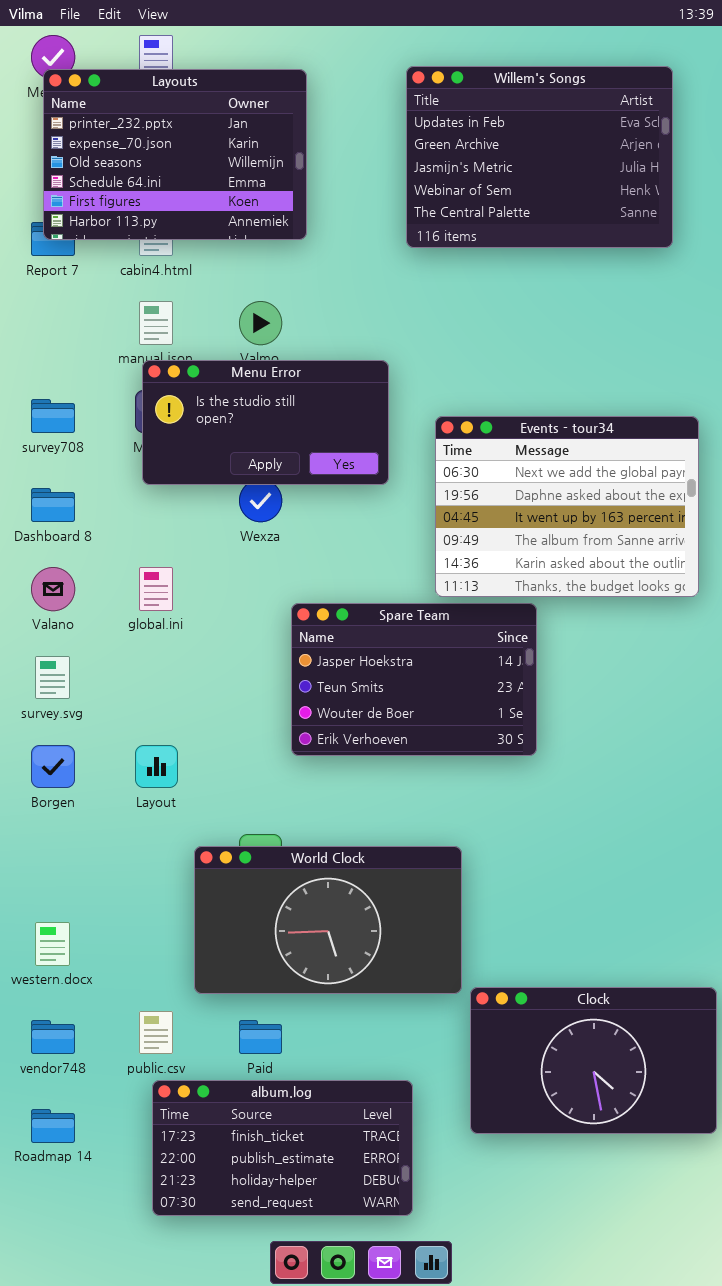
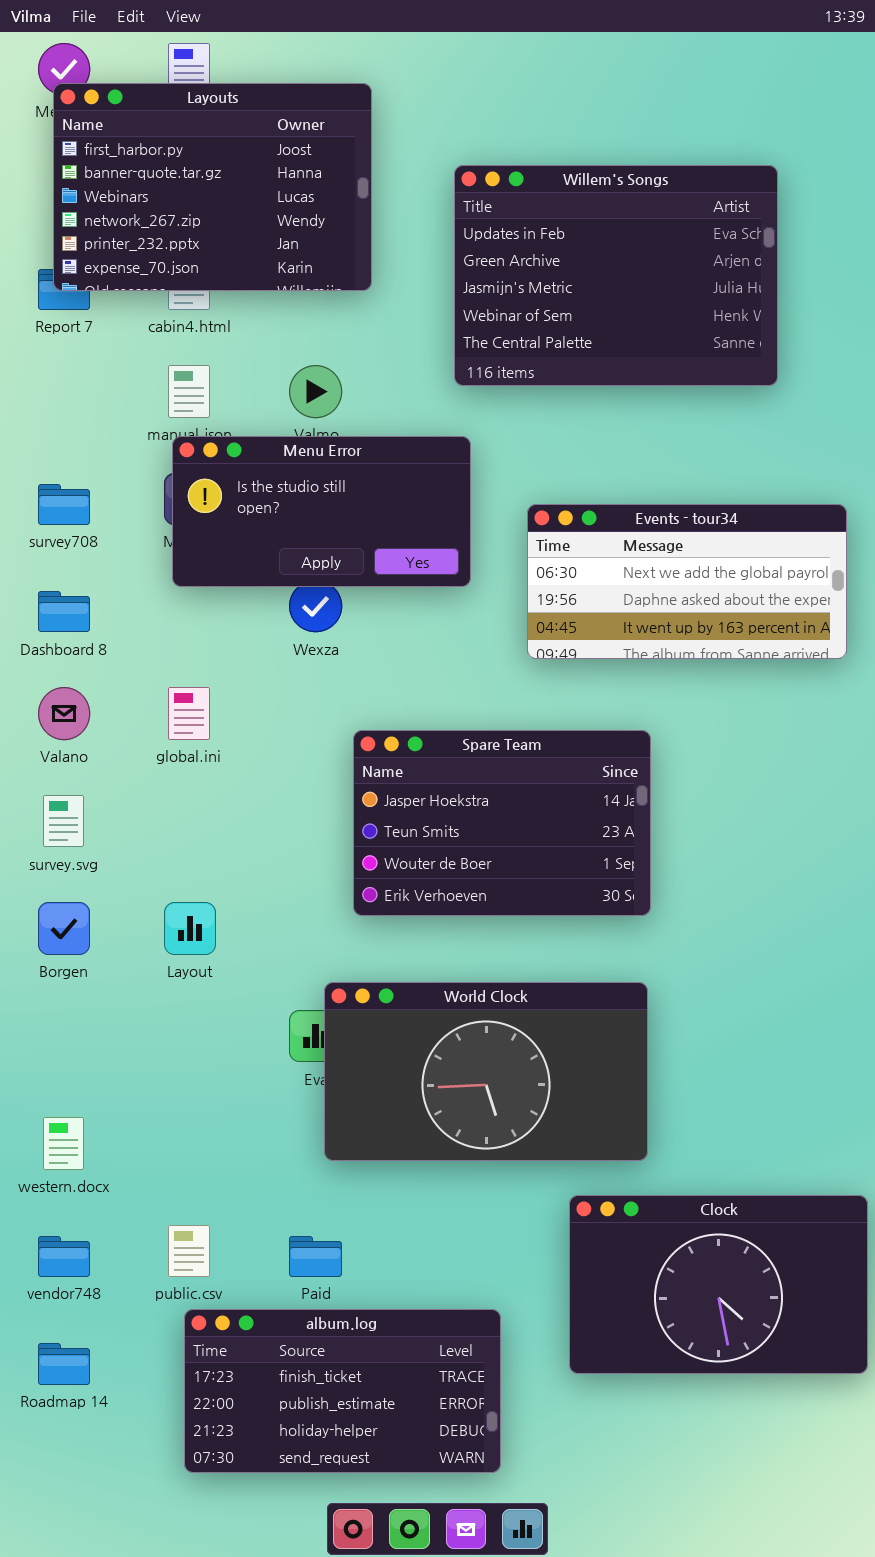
Willem's Songs: [406,66,673,248] -> [454,165,778,386], moved
Layouts: [43,69,307,240] -> [53,83,372,291], scrolled up 4 rows
Events - tour34: [435,416,699,597] -> [527,504,847,659], resized
World Clock: [194,846,462,994] -> [324,982,648,1161], moved

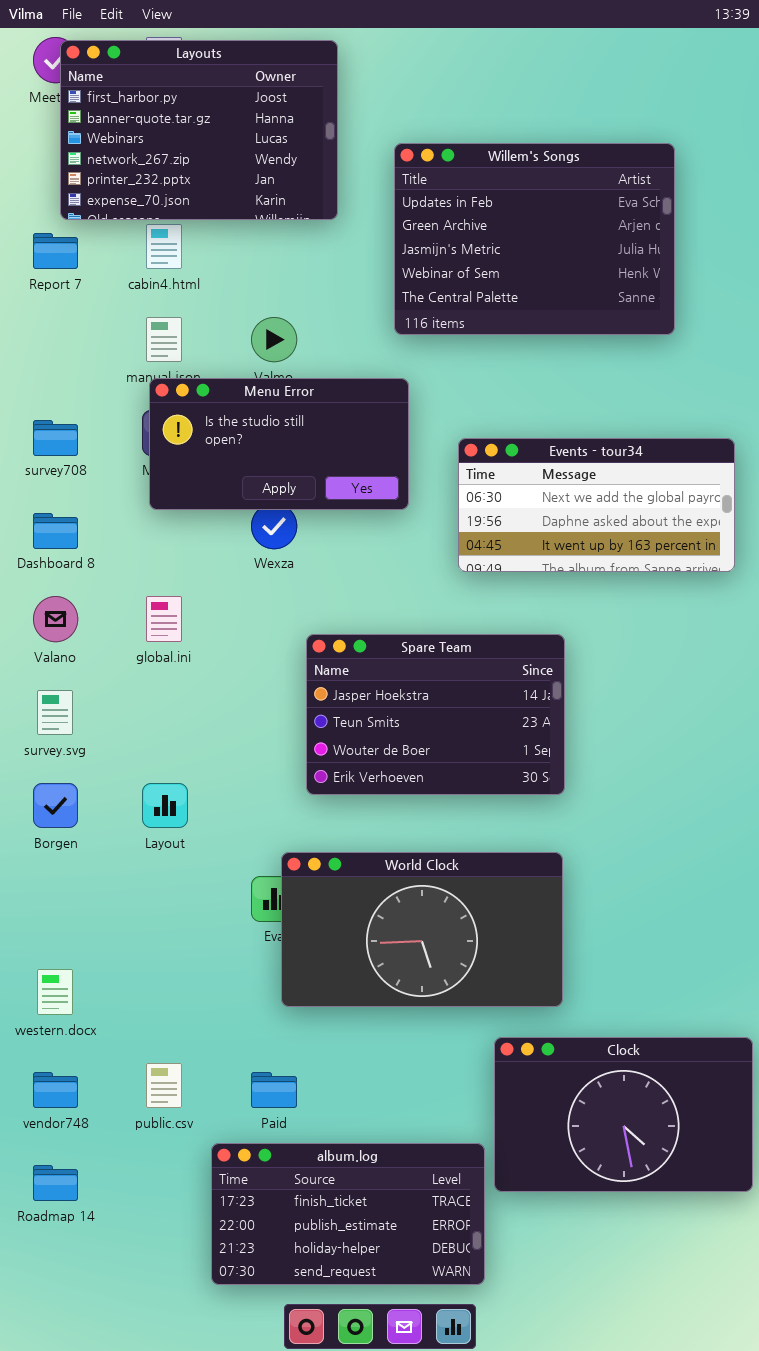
Layouts: [53,83,372,291] -> [60,40,338,220], moved
album.log: [184,1309,501,1473] -> [211,1143,485,1285], moved

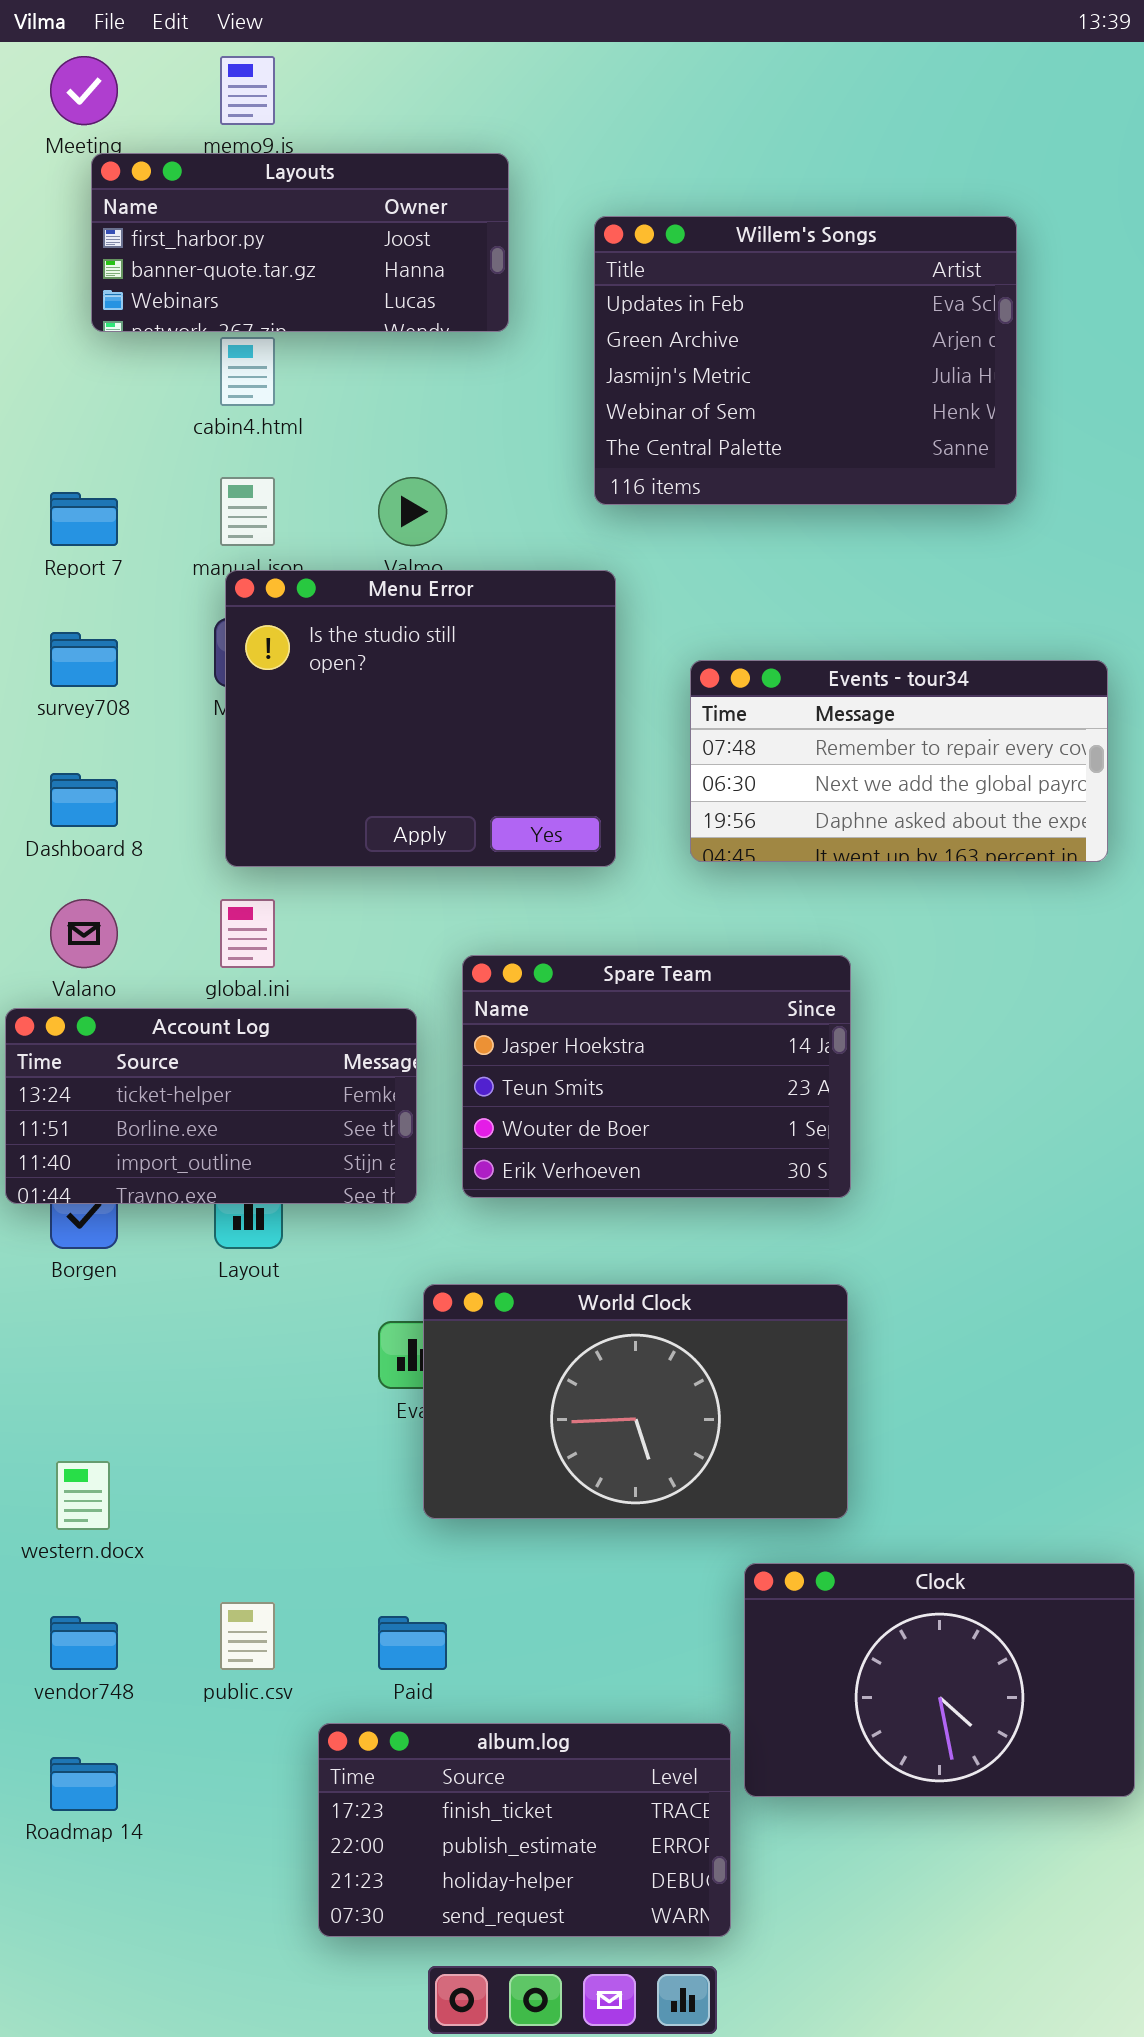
Layouts: [60,40,338,220] -> [91,153,509,332], resized
Report 7: [33,233,78,269] -> [50,492,118,546], moved
Menu Error: [149,378,409,510] -> [225,570,616,867], resized
Events - tour34: [458,438,735,572] -> [690,660,1108,862], scrolled up 1 row
Account Log: none -> [5,1008,417,1204], opened

